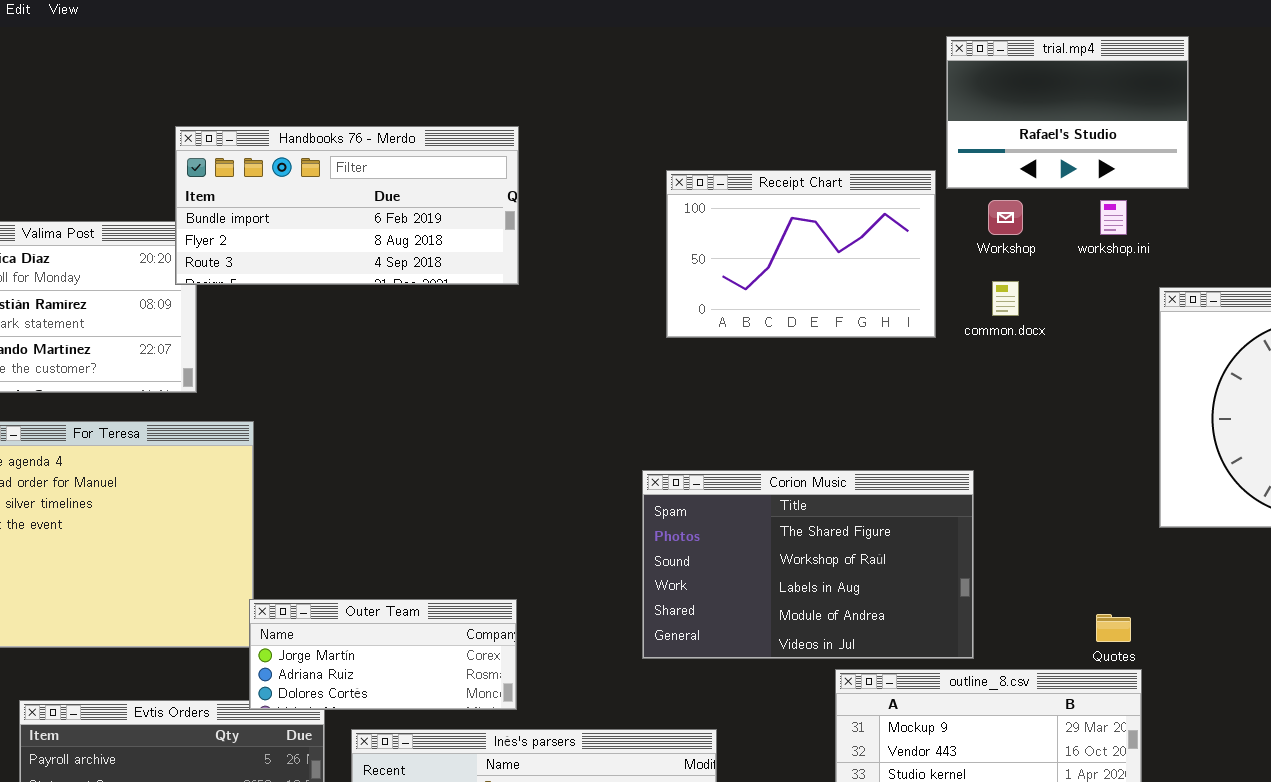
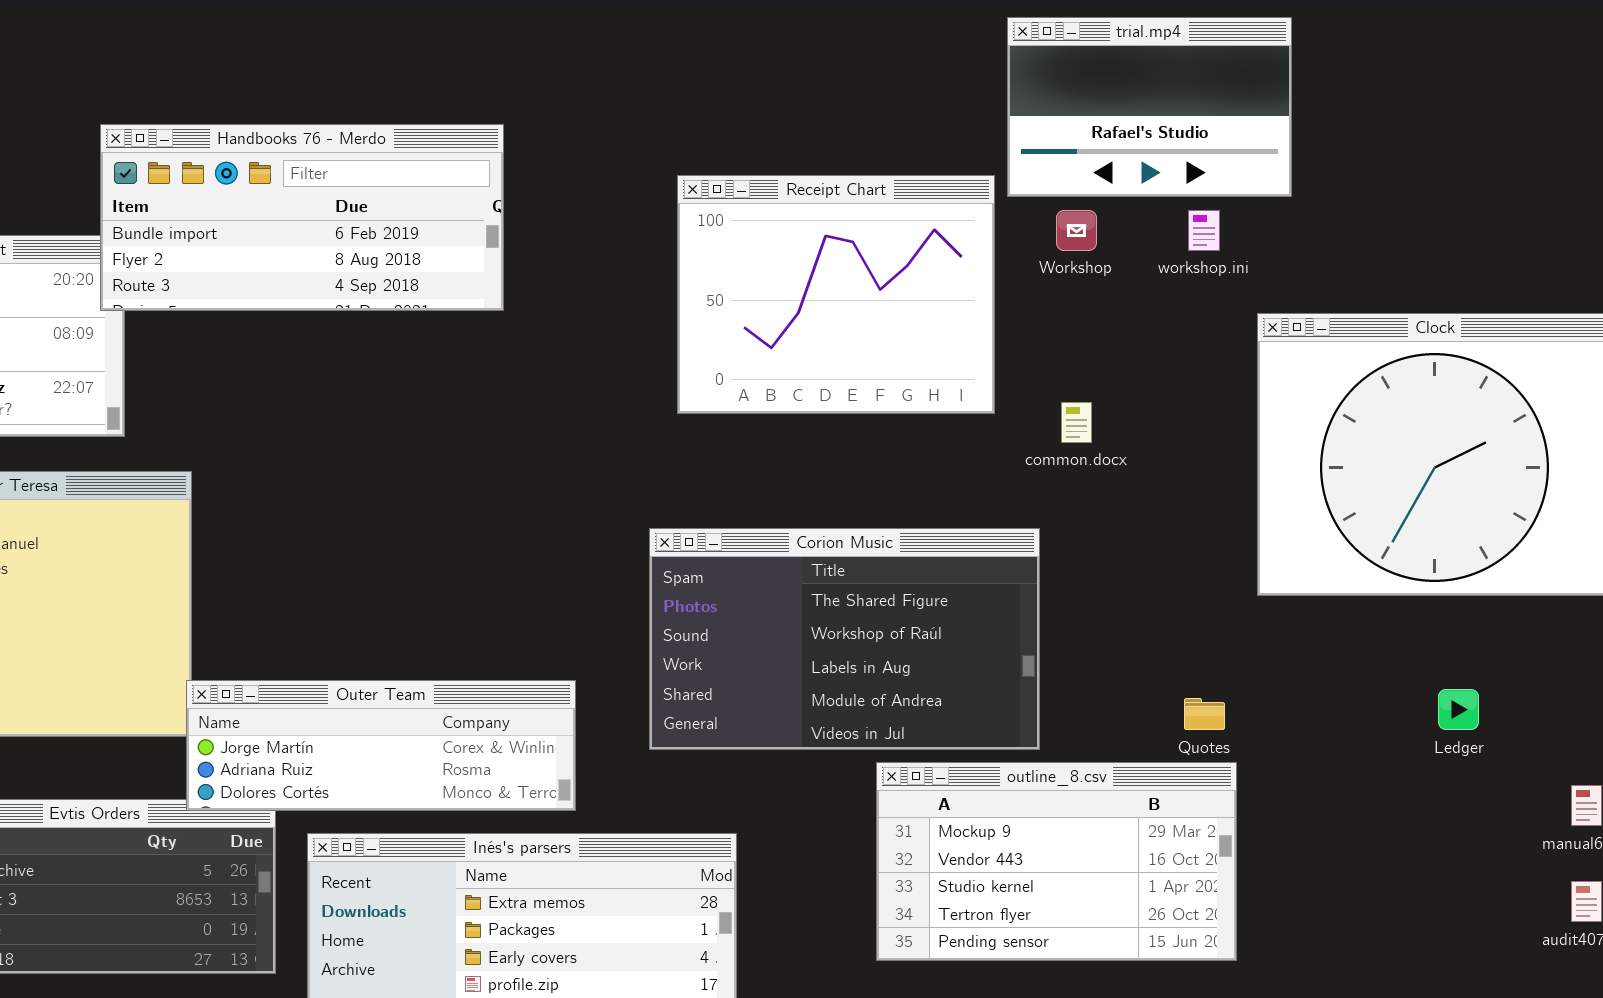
Receipt Chart: [666,170,936,338] -> [677,175,995,414], resized
common.docx: [992,281,1019,316] -> [1061,402,1092,443], moved
Outer Team: [249,599,517,710] -> [186,680,576,811], resized

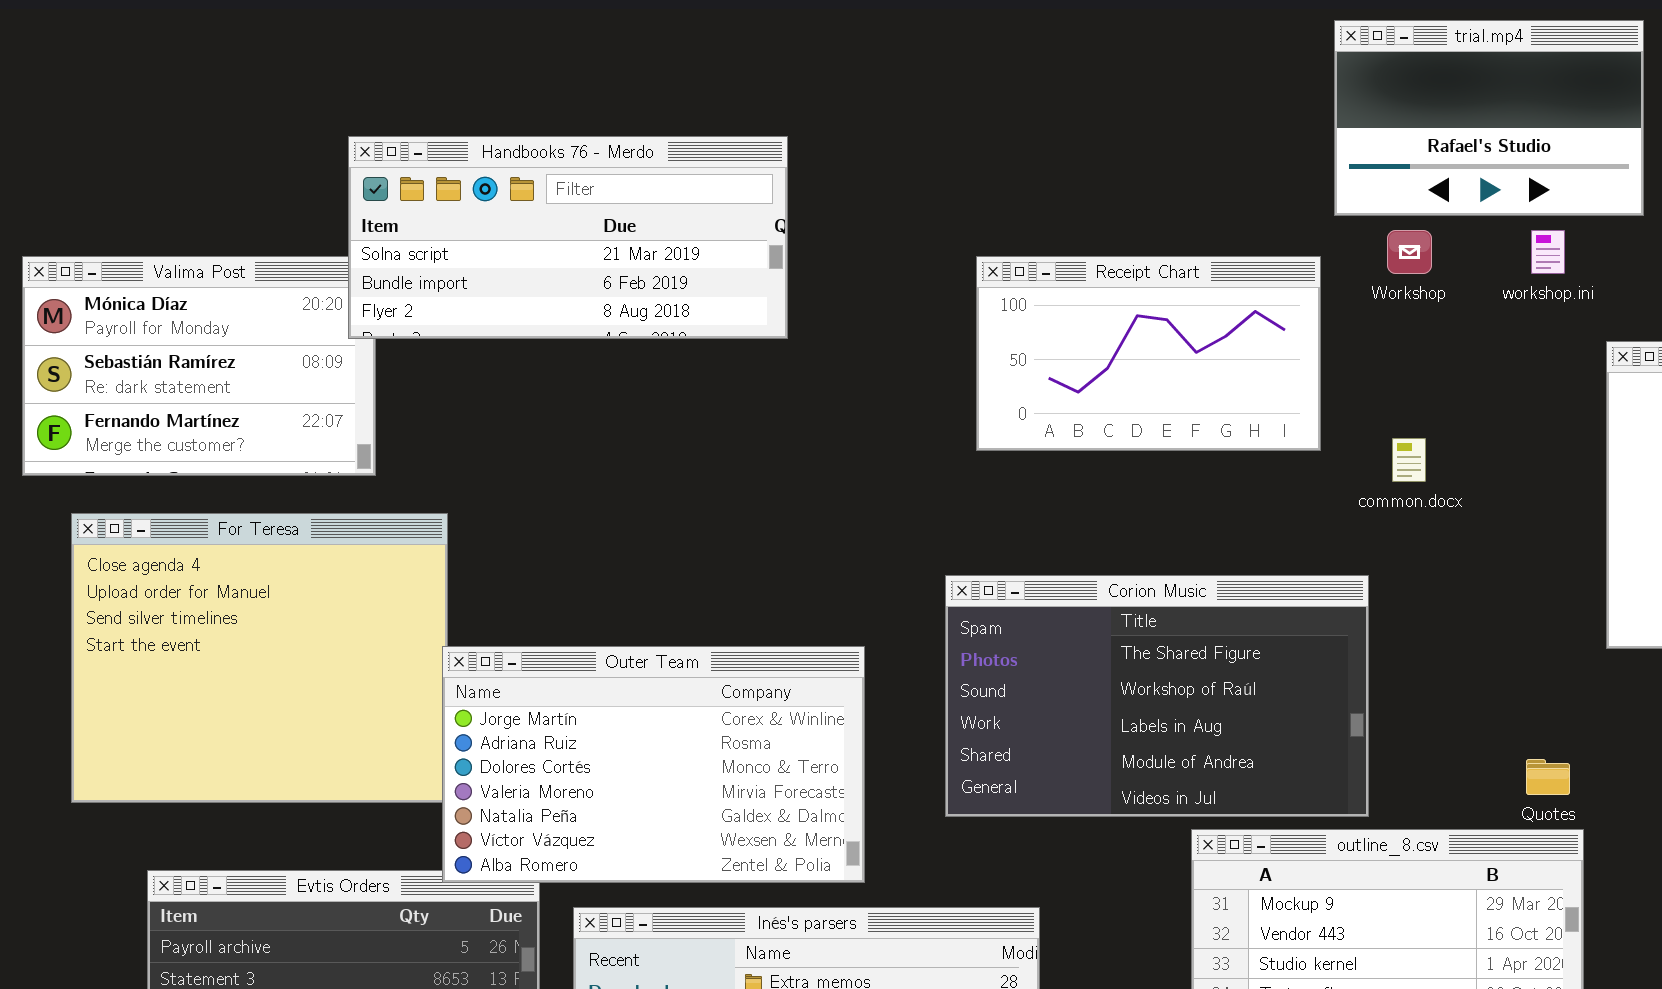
Handbooks 76 - Merdo: [100,124,504,311] -> [348,136,788,339], scrolled up 1 row
Receipt Chart: [677,175,995,414] -> [976,256,1321,451], resized
Outer Team: [186,680,576,811] -> [442,646,865,883], resized

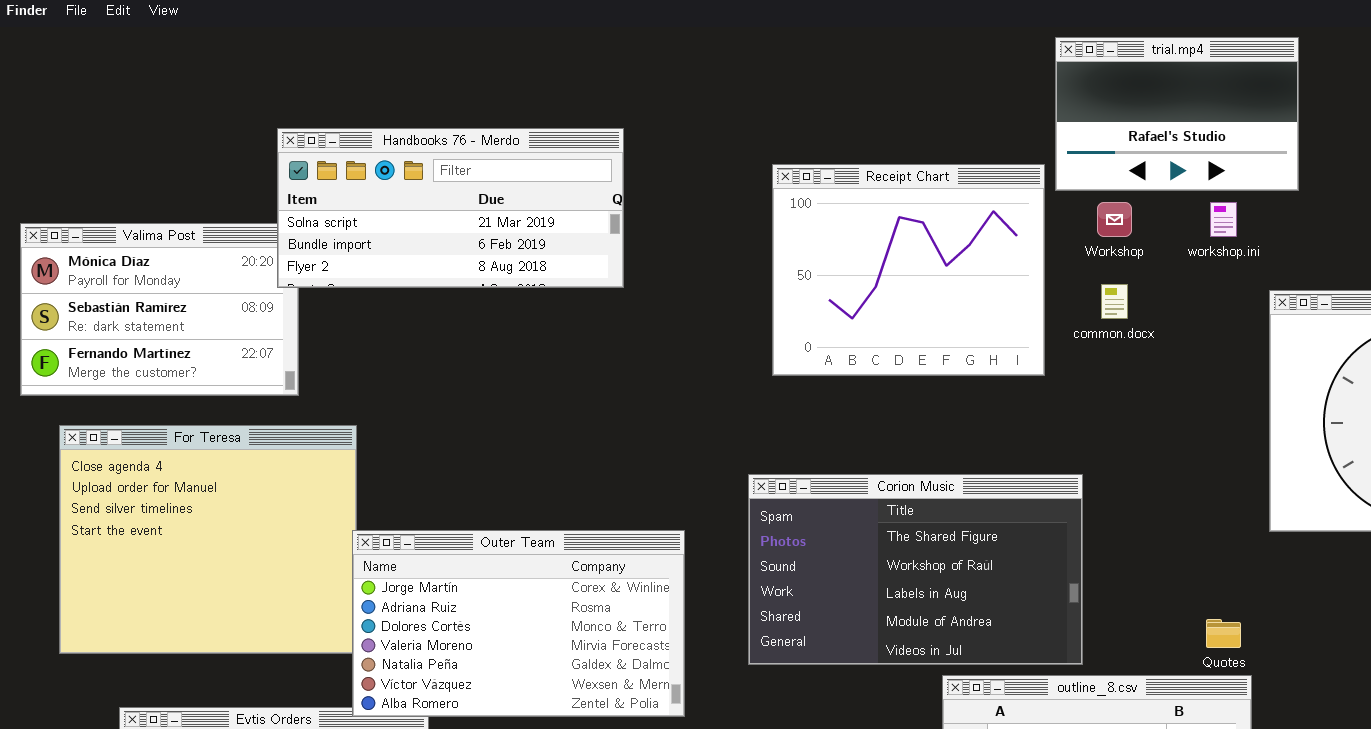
Receipt Chart: [976,256,1321,451] -> [772,164,1045,376], resized
common.docx: [1392,438,1426,482] -> [1101,284,1128,319], moved

